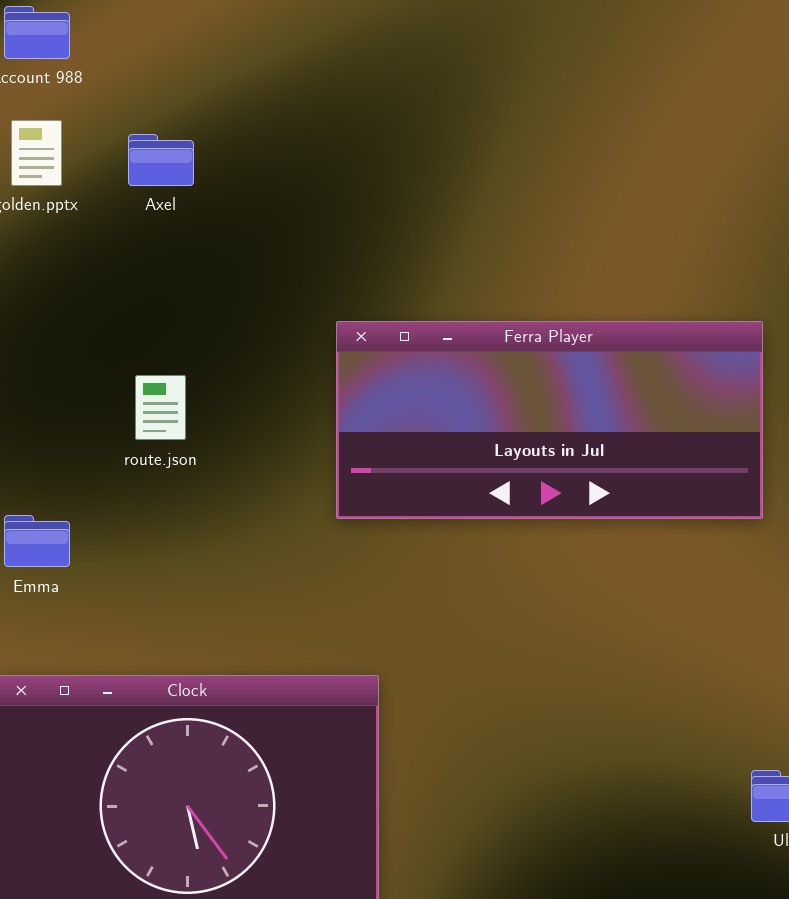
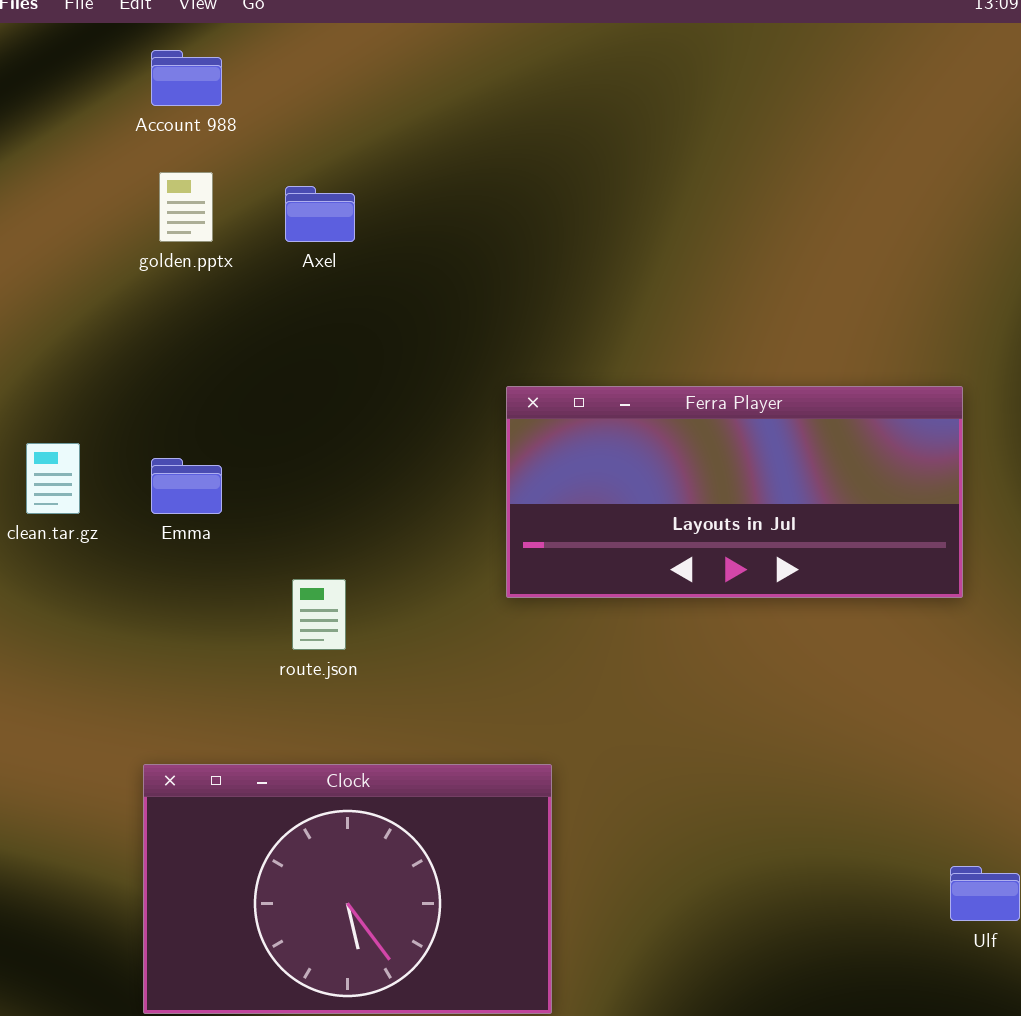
route.json: [135,375,186,440] -> [292,579,346,650], moved
Emma: [4,515,70,567] -> [151,458,222,514], moved

